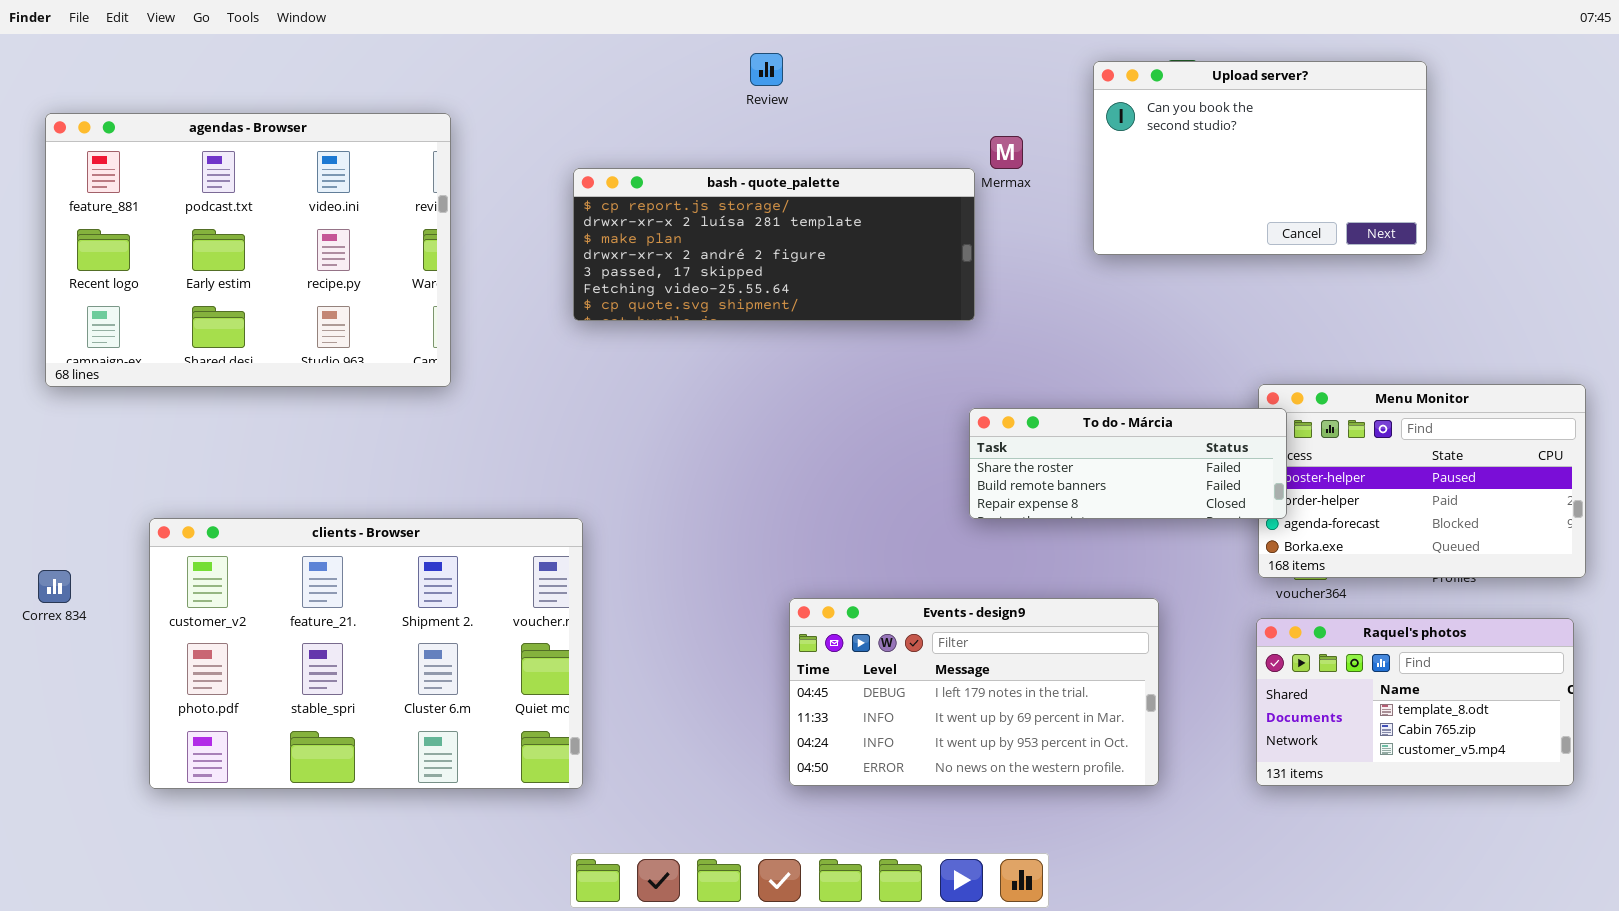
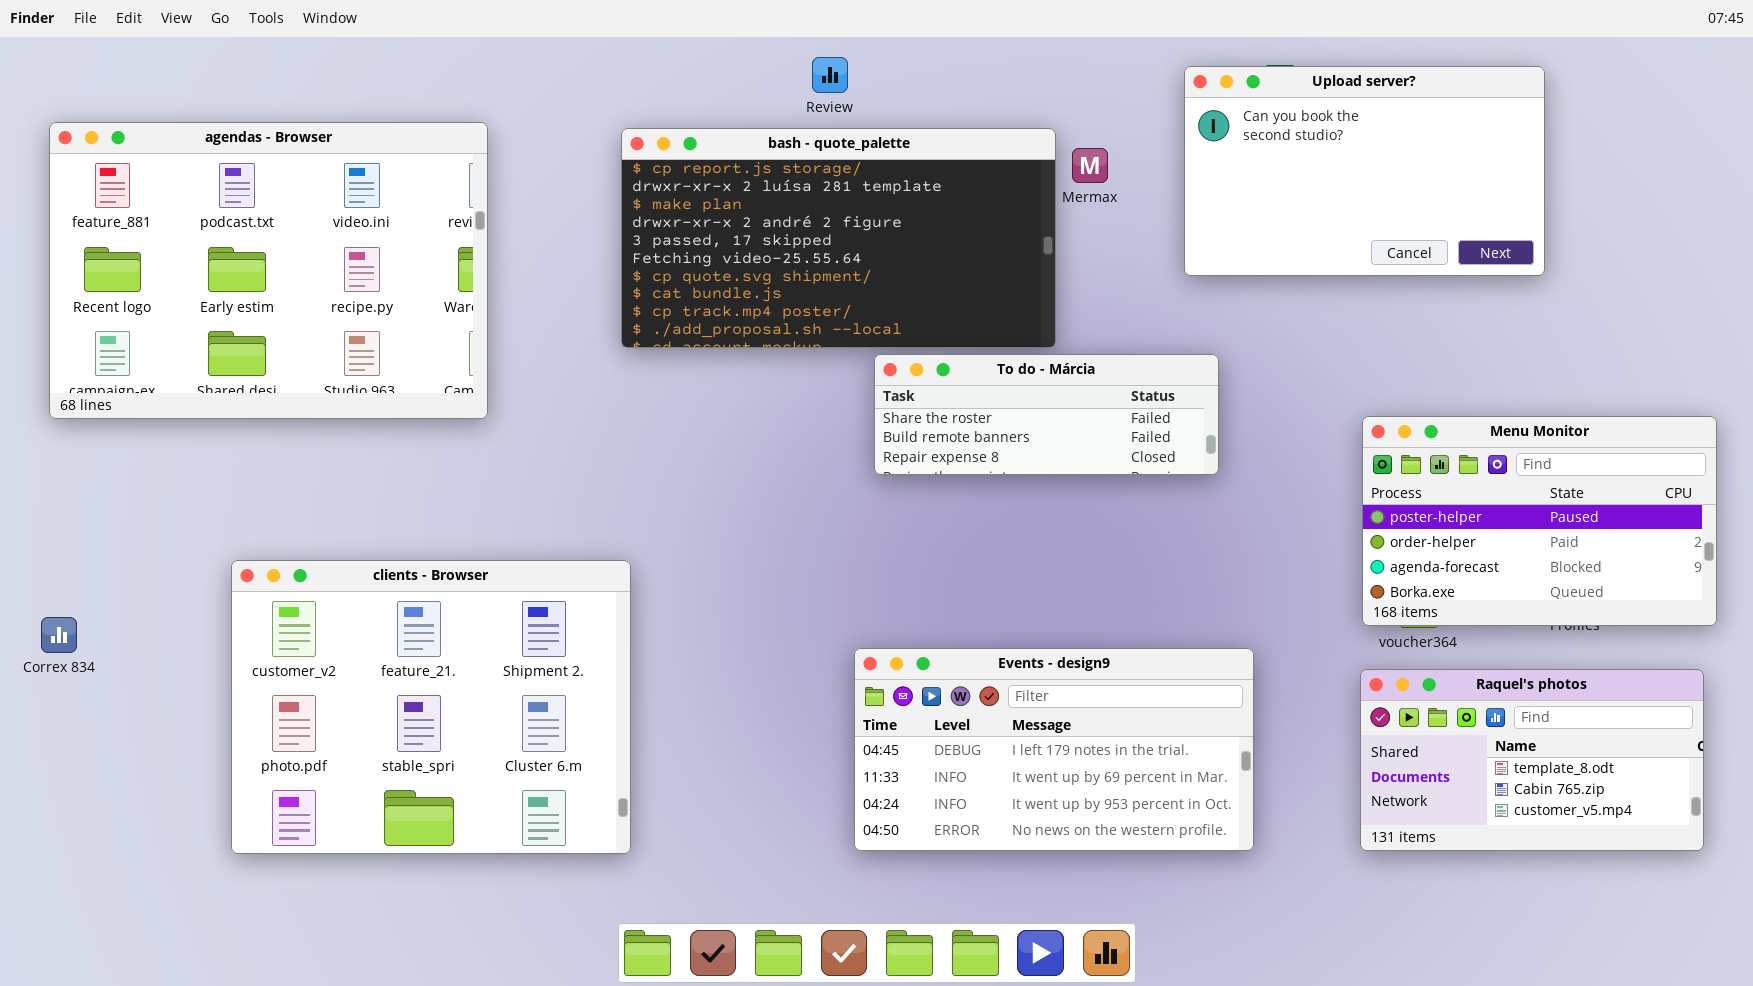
bash - quote_palette: [573,168,975,321] -> [621,128,1056,348], resized
To do - Márcia: [969,408,1287,519] -> [874,354,1219,475], moved
clients - Browser: [149,518,583,789] -> [231,560,631,854], resized

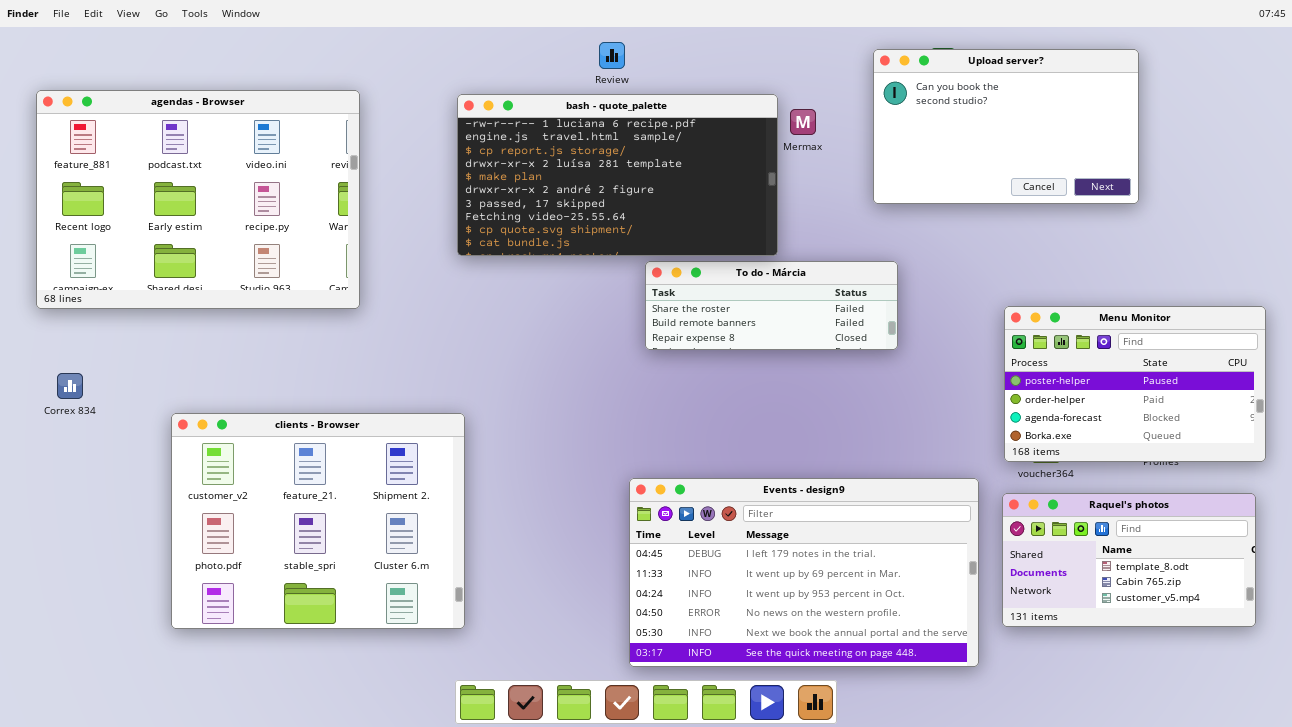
bash - quote_palette: [621,128,1056,348] -> [457,94,778,256], scrolled up 2 rows
Correx 834: [41,617,77,653] -> [57,373,83,399], moved
Events - design9: [854,648,1254,851] -> [629,478,979,667], resized

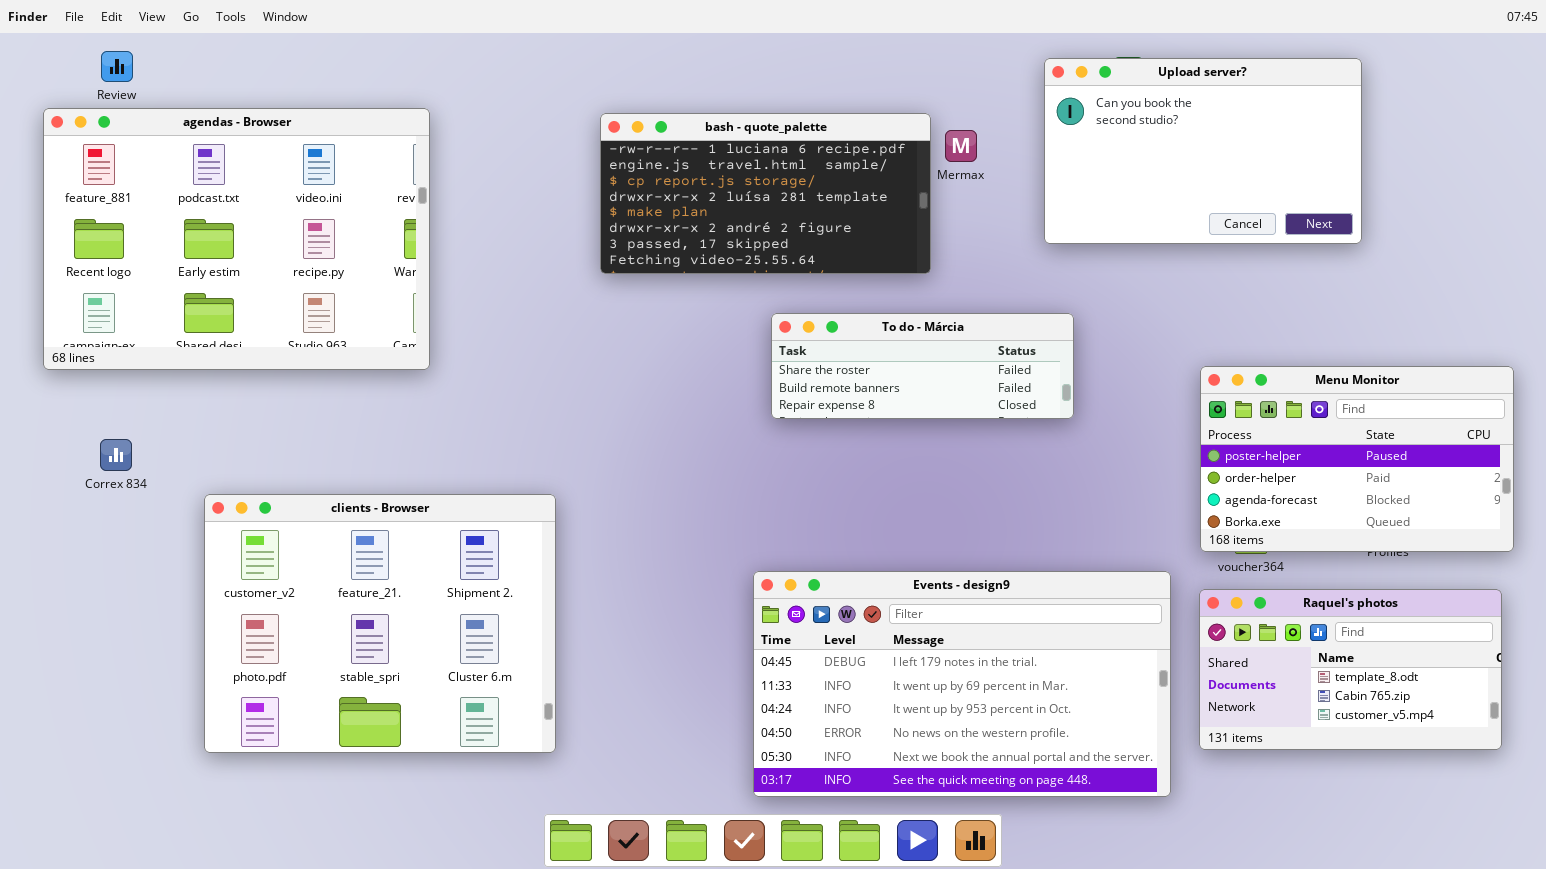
Review: [599,42,625,69] -> [101,51,133,82], moved
bash - quote_palette: [457,94,778,256] -> [600,113,931,274], resized
Correx 834: [57,373,83,399] -> [100,439,132,471], moved

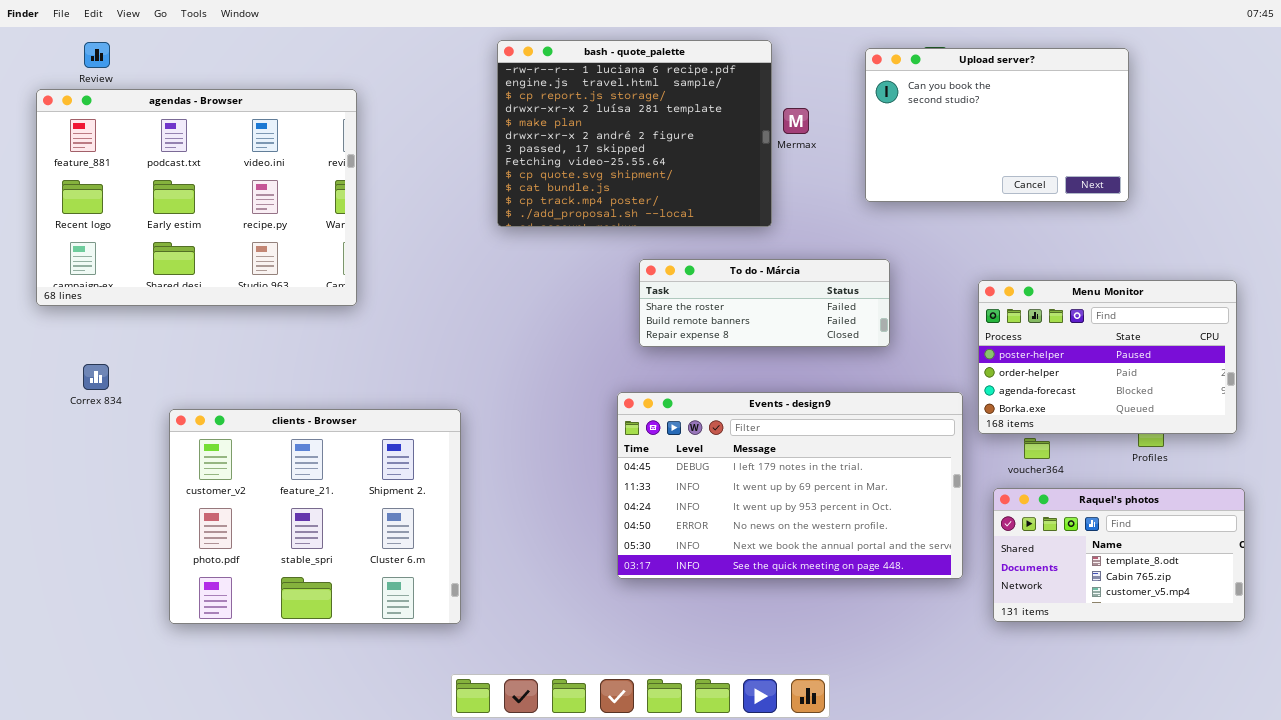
bash - quote_palette: [600,113,931,274] -> [497,40,772,227], resized
Menu Monitor: [1200,366,1514,552] -> [978,280,1237,434], moved
Events - design9: [753,571,1171,797] -> [617,392,963,579], moved

